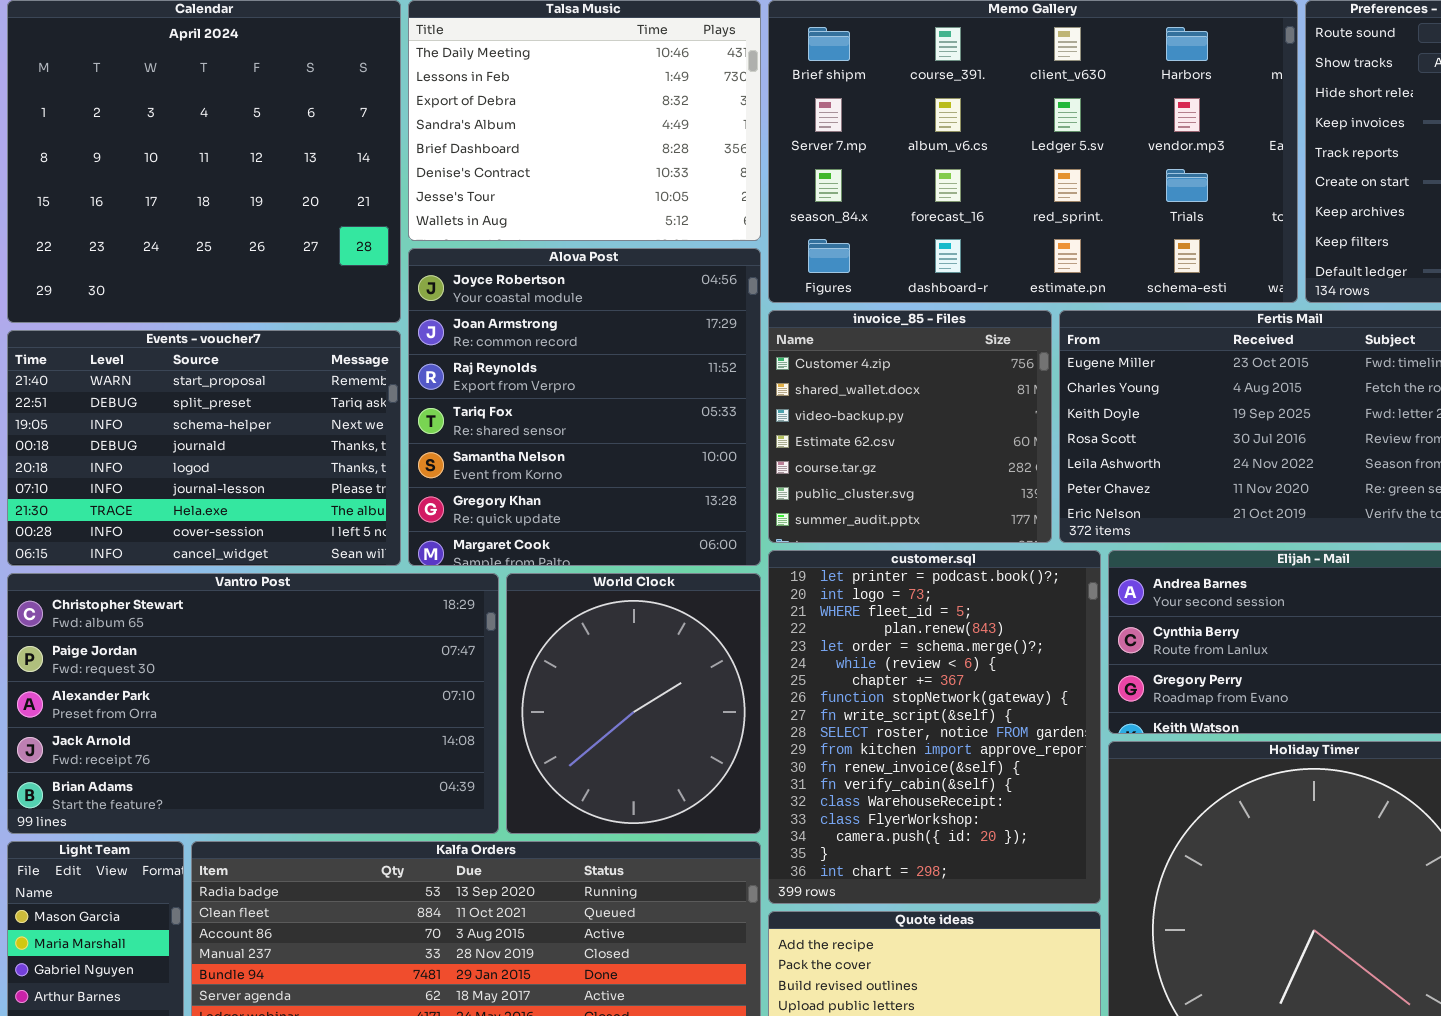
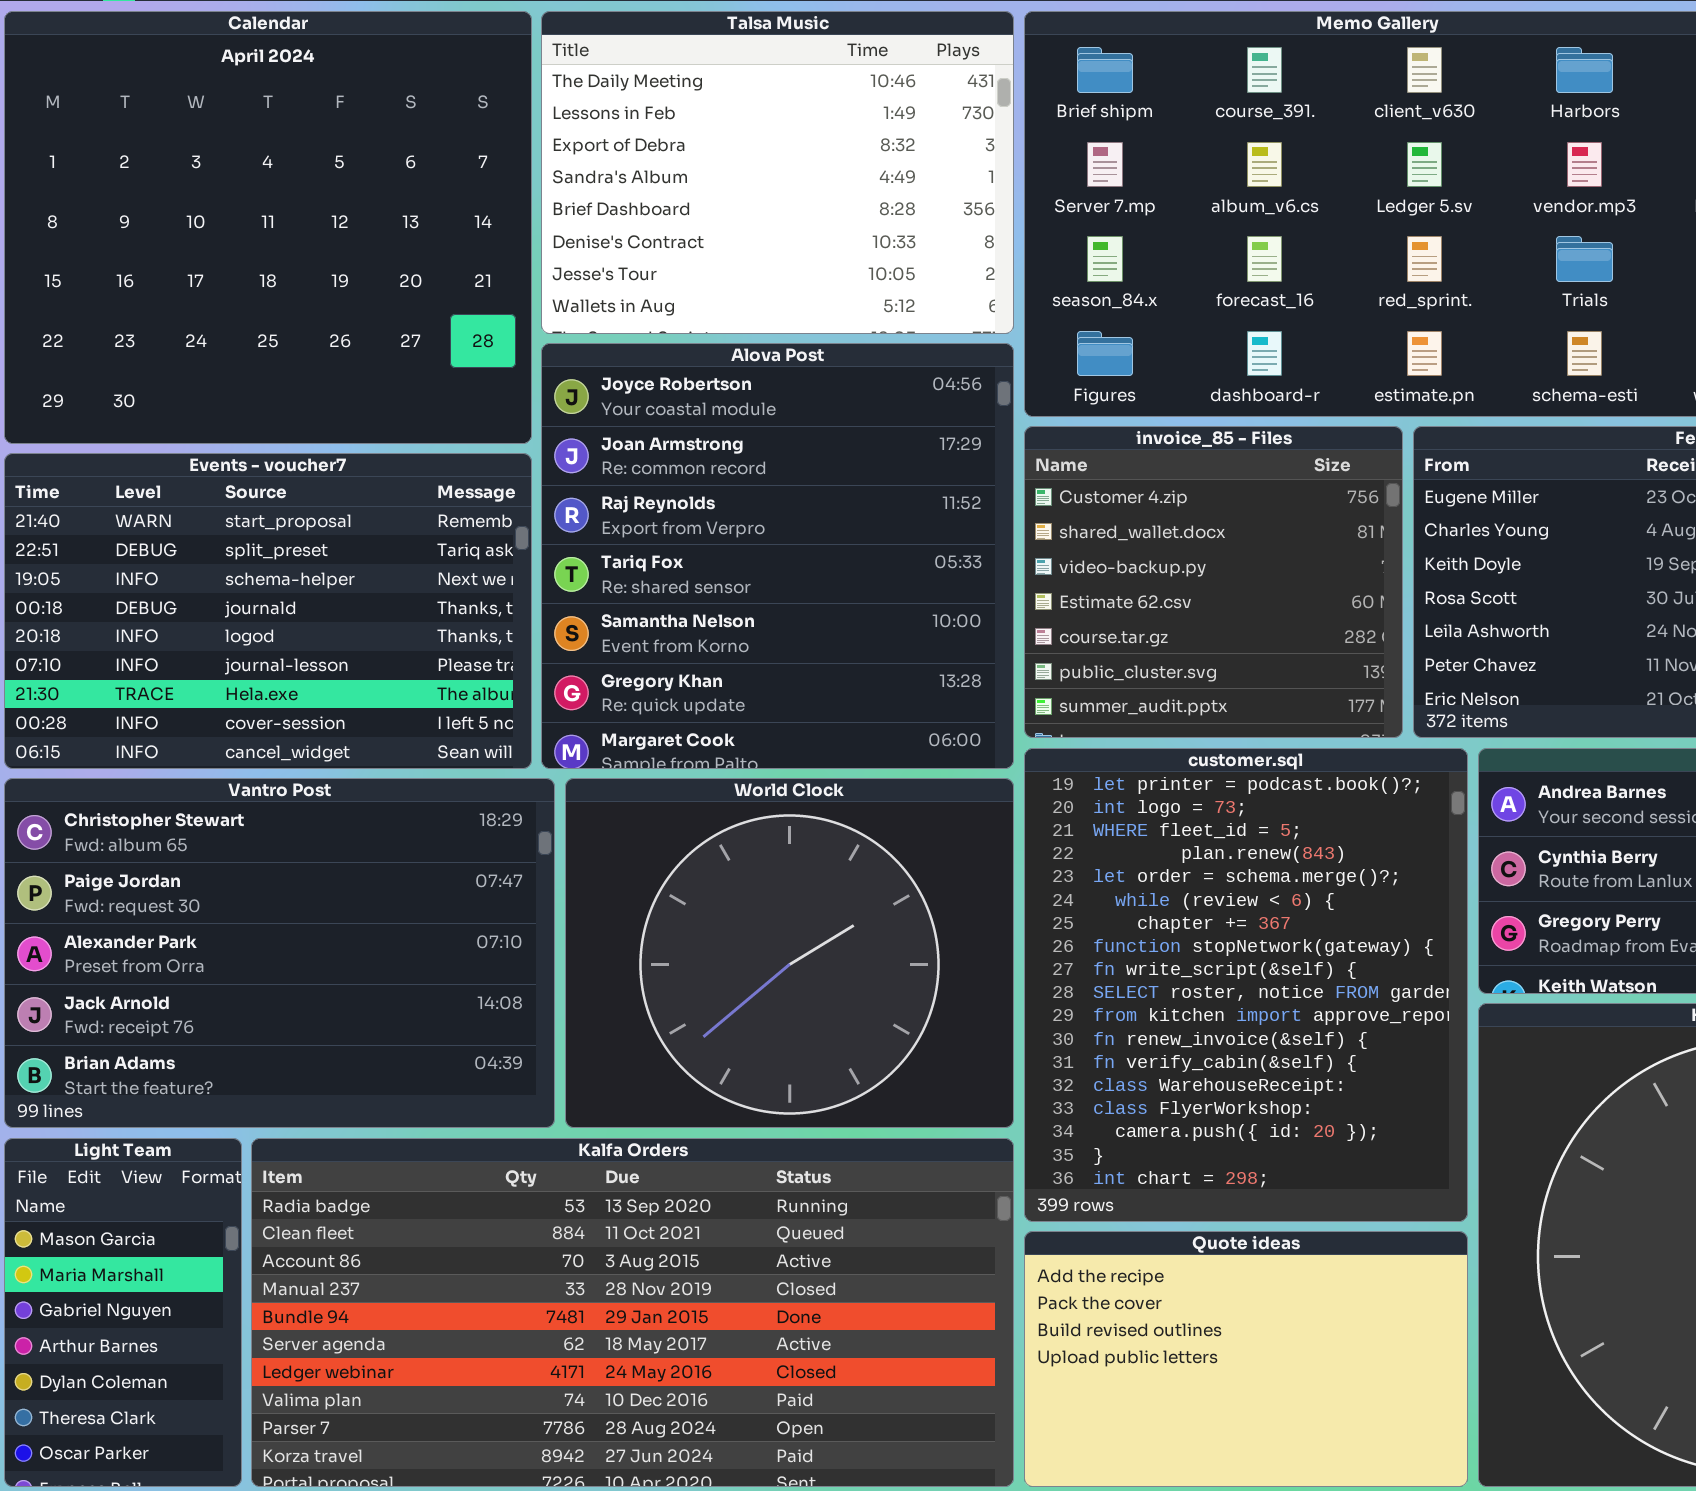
Vantro Post: [7,573,499,834] -> [4,778,555,1128], resized
World Clock: [506,573,761,834] -> [565,778,1014,1128], resized

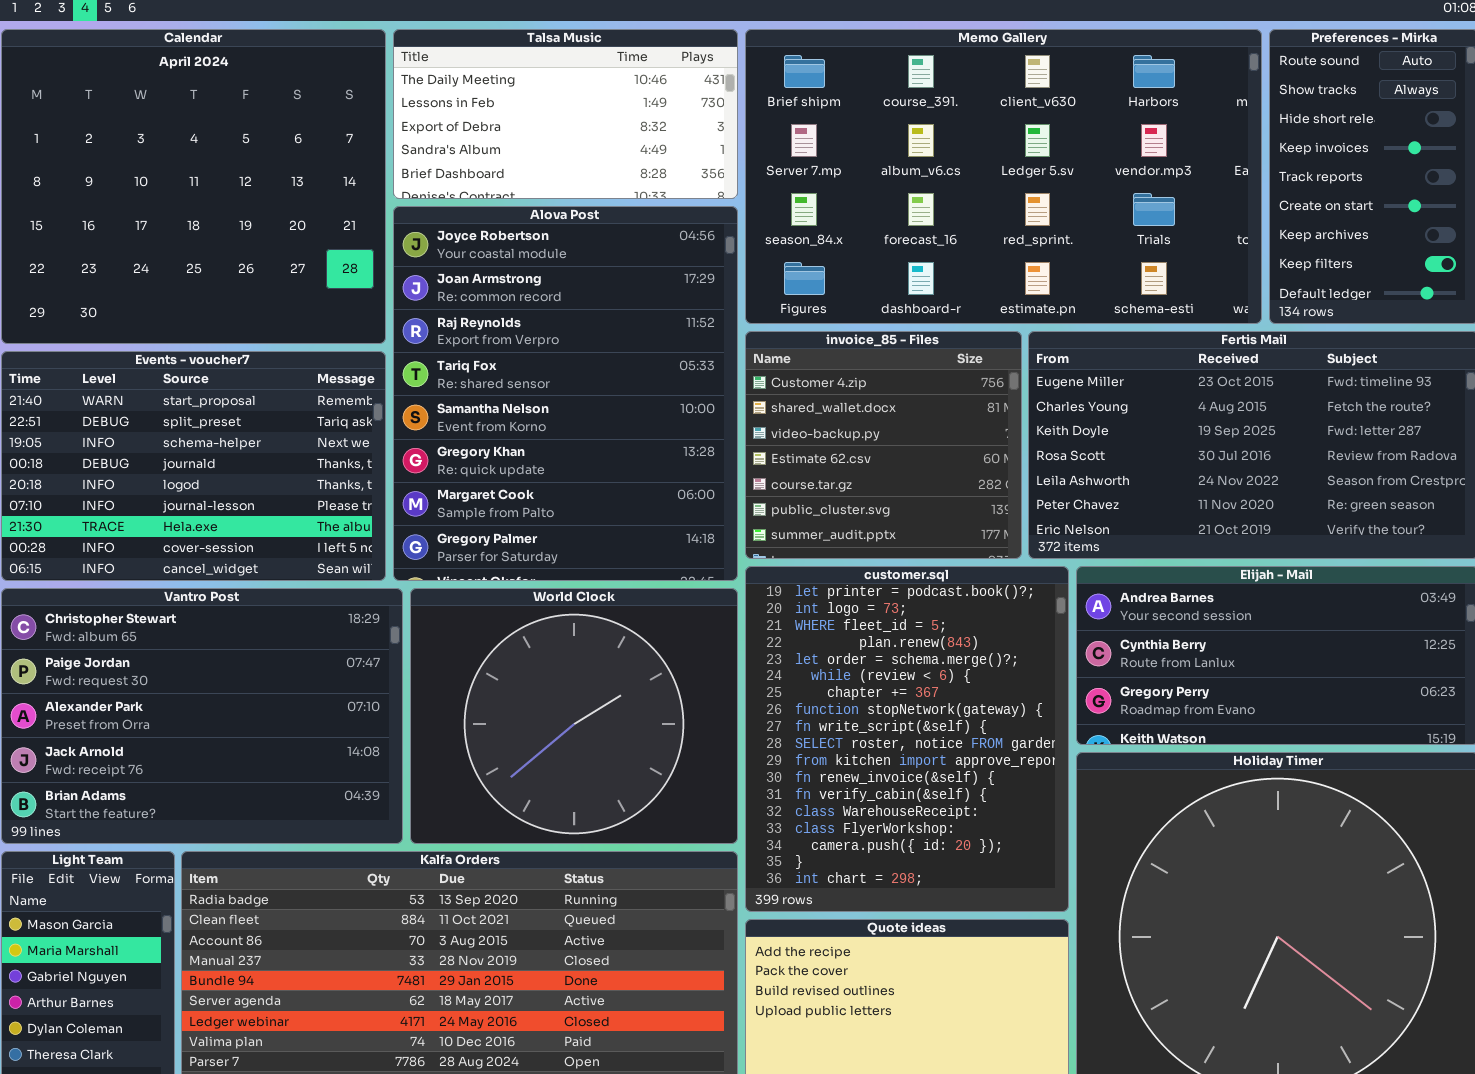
Talsa Music: [541,11,1014,334] -> [393,29,738,199], resized
Alova Post: [541,343,1014,769] -> [393,206,738,581], resized

